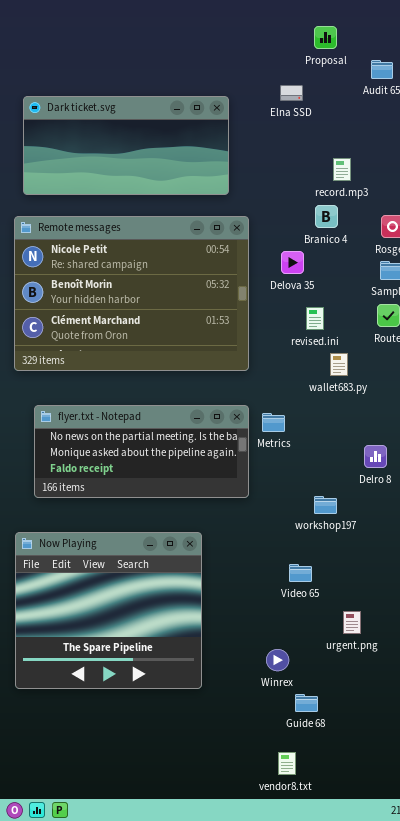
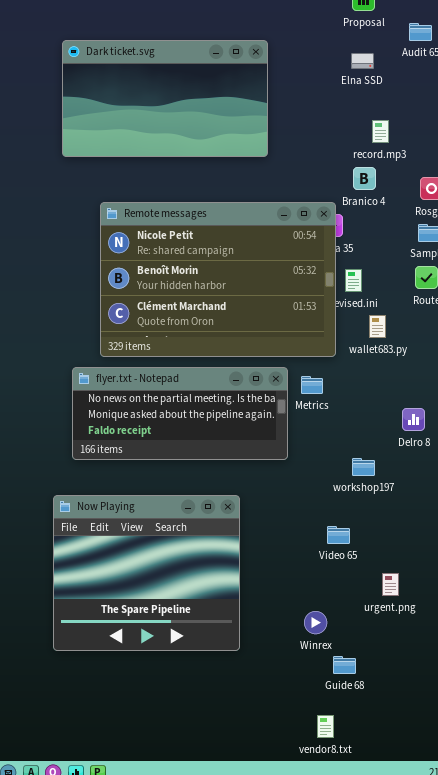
Elna SSD: [280,85,303,101] -> [351,53,374,69], moved
Dark ticket.svg: [23,96,229,195] -> [62,40,268,157], resized
Remote messages: [14,216,249,371] -> [100,202,336,357], moved

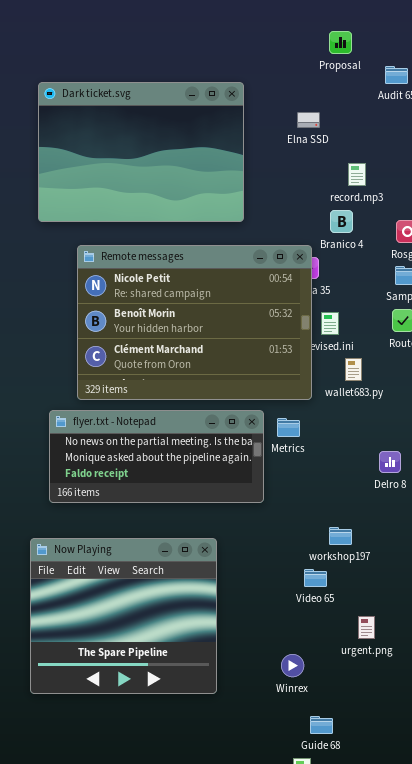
Dark ticket.svg: [62,40,268,157] -> [38,82,244,222], resized
Elna SSD: [351,53,374,69] -> [297,112,320,128], moved
workshop197: [352,458,375,476] -> [329,527,352,545], moved
Guide 68: [333,656,356,674] -> [310,716,333,734], moved

